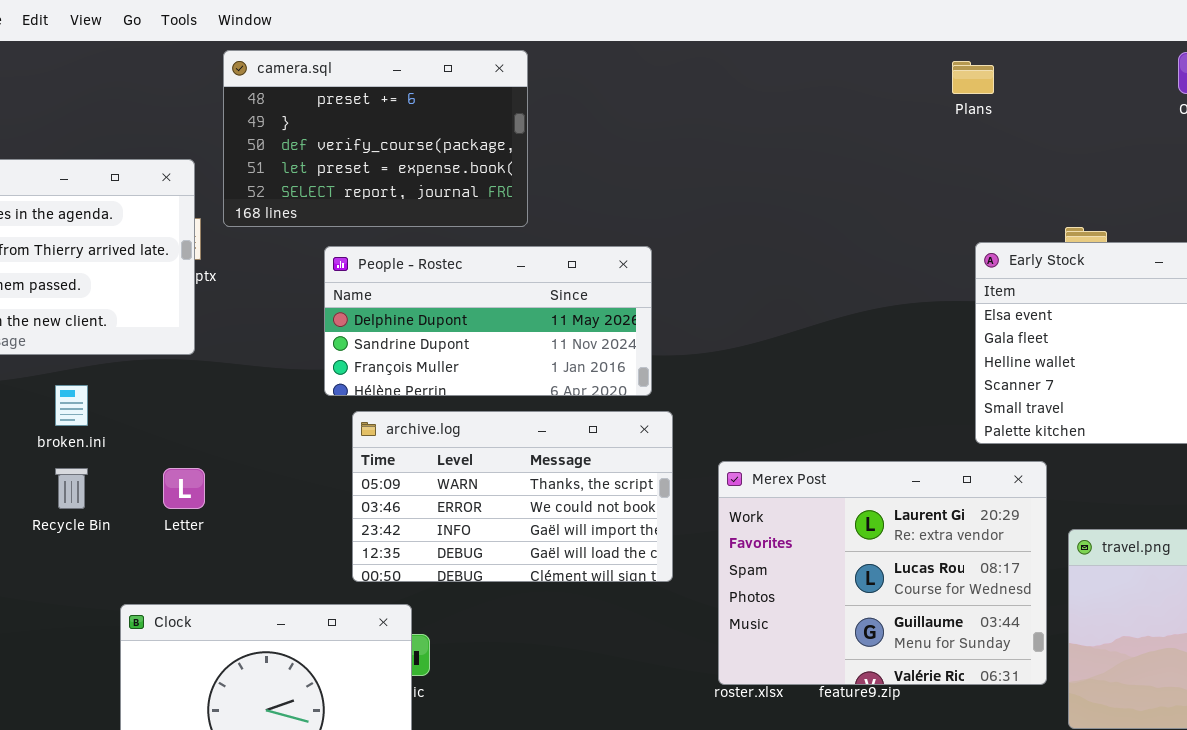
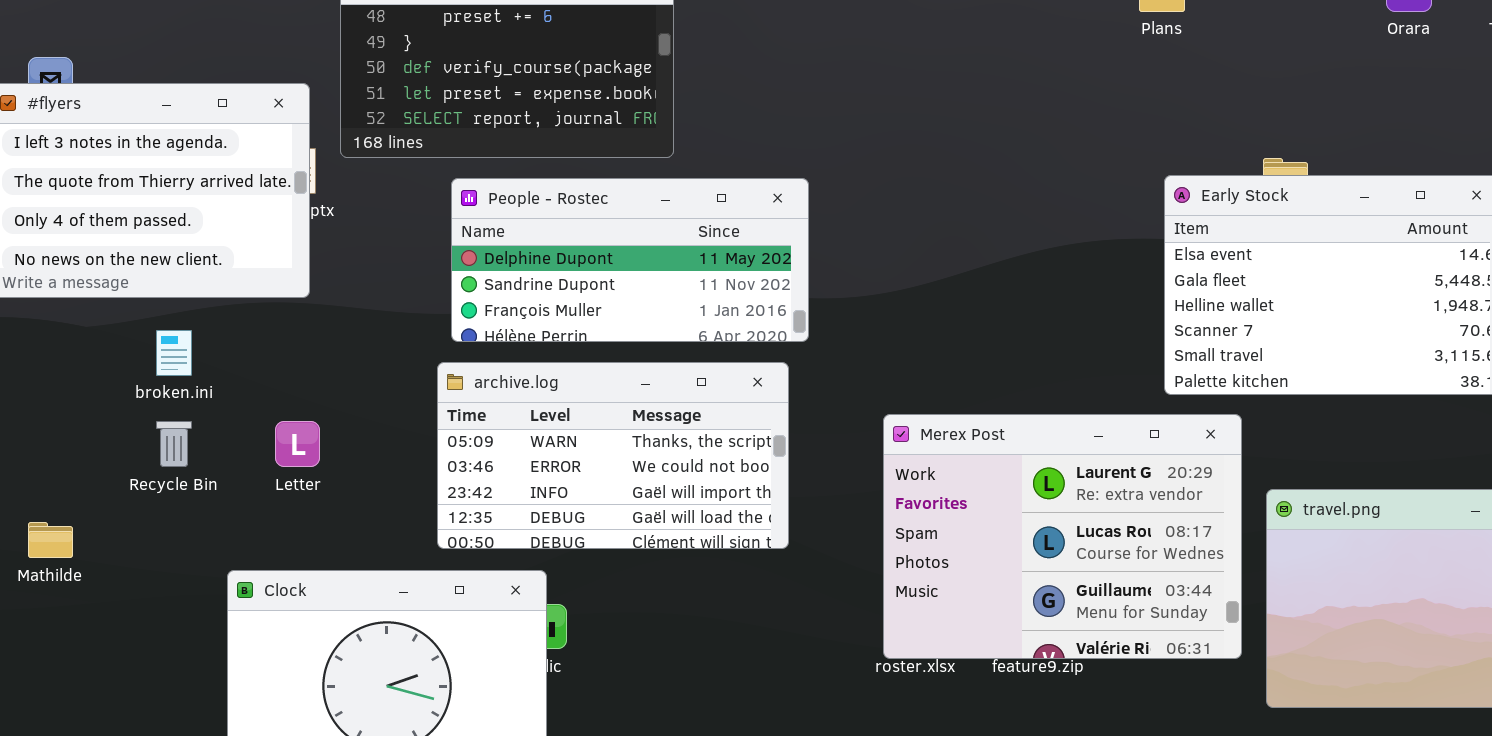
archive.log: [352,411,673,582] -> [437,362,789,549], moved

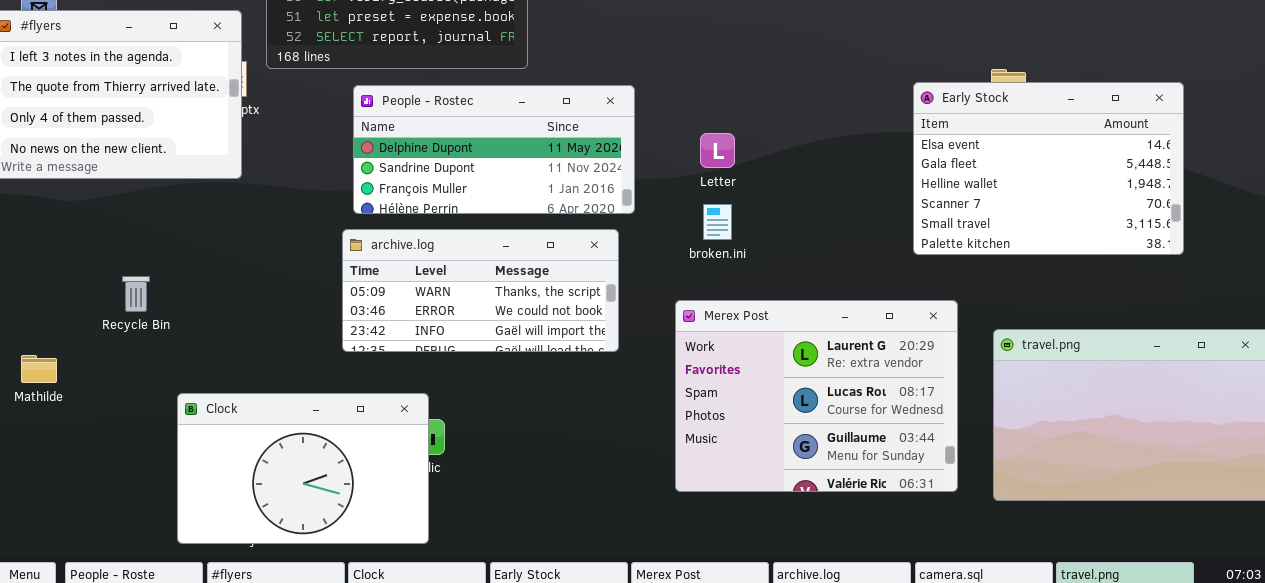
broken.ini: [156,330,192,376] -> [703,204,732,240], moved
archive.log: [437,362,789,549] -> [342,229,619,352], resized
Merex Post: [883,414,1242,659] -> [675,300,958,492], moved
Letter: [275,421,320,467] -> [700,133,735,168], moved

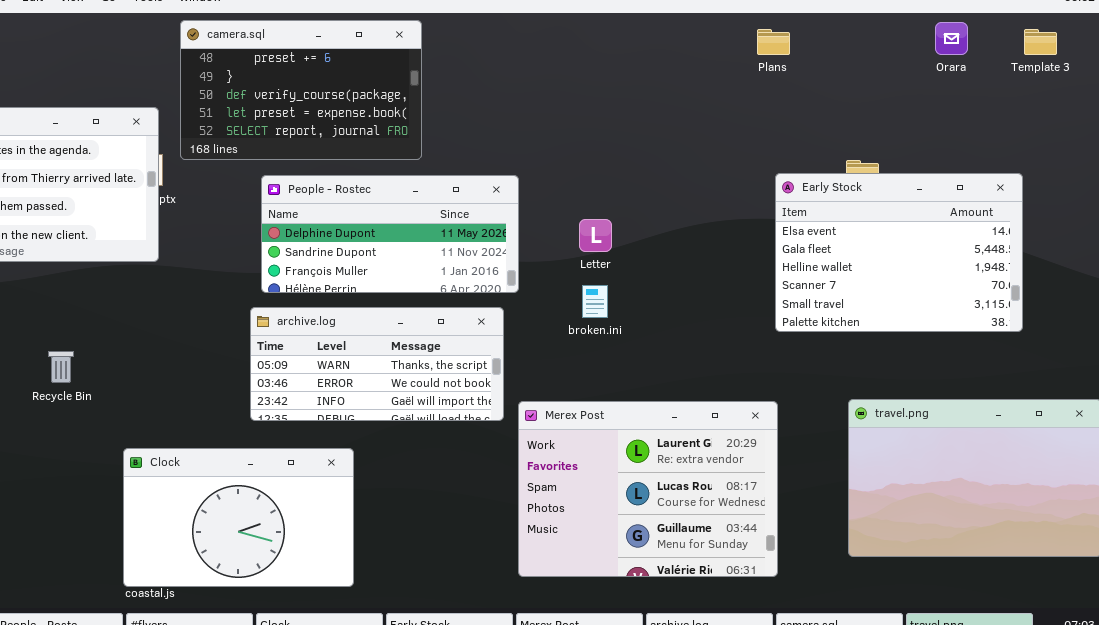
Merex Post: [675,300,958,492] -> [518,401,778,577], moved
Clock: [177,393,429,544] -> [123,448,354,587], moved

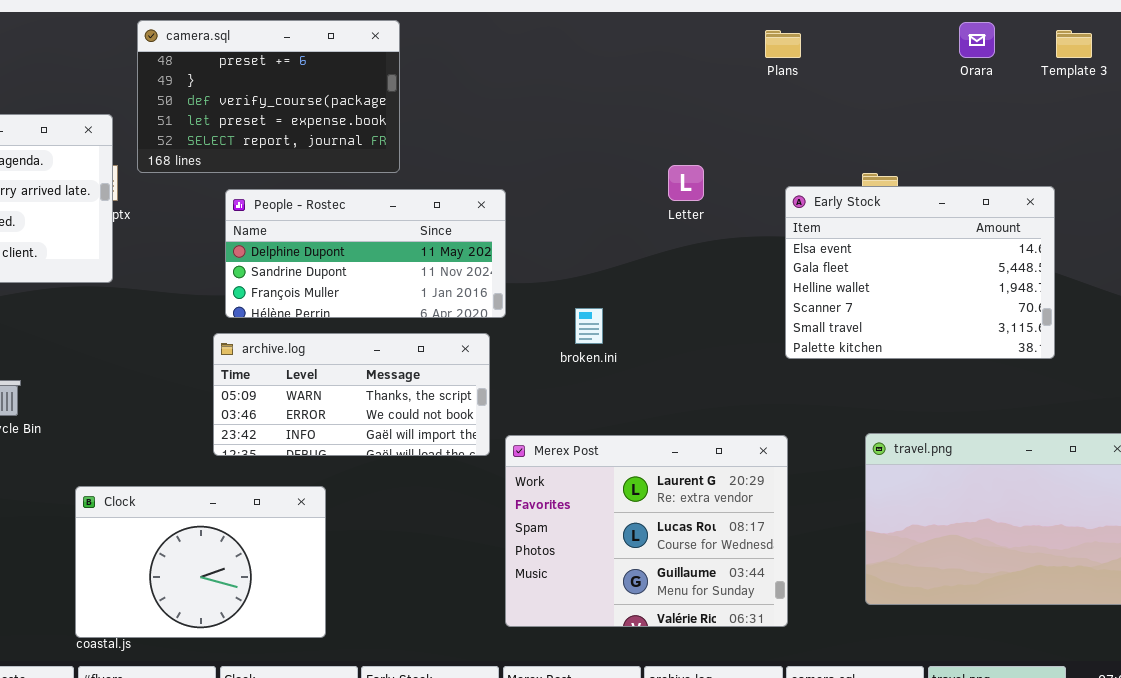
Letter: [579,219,612,252] -> [668,165,704,201], moved

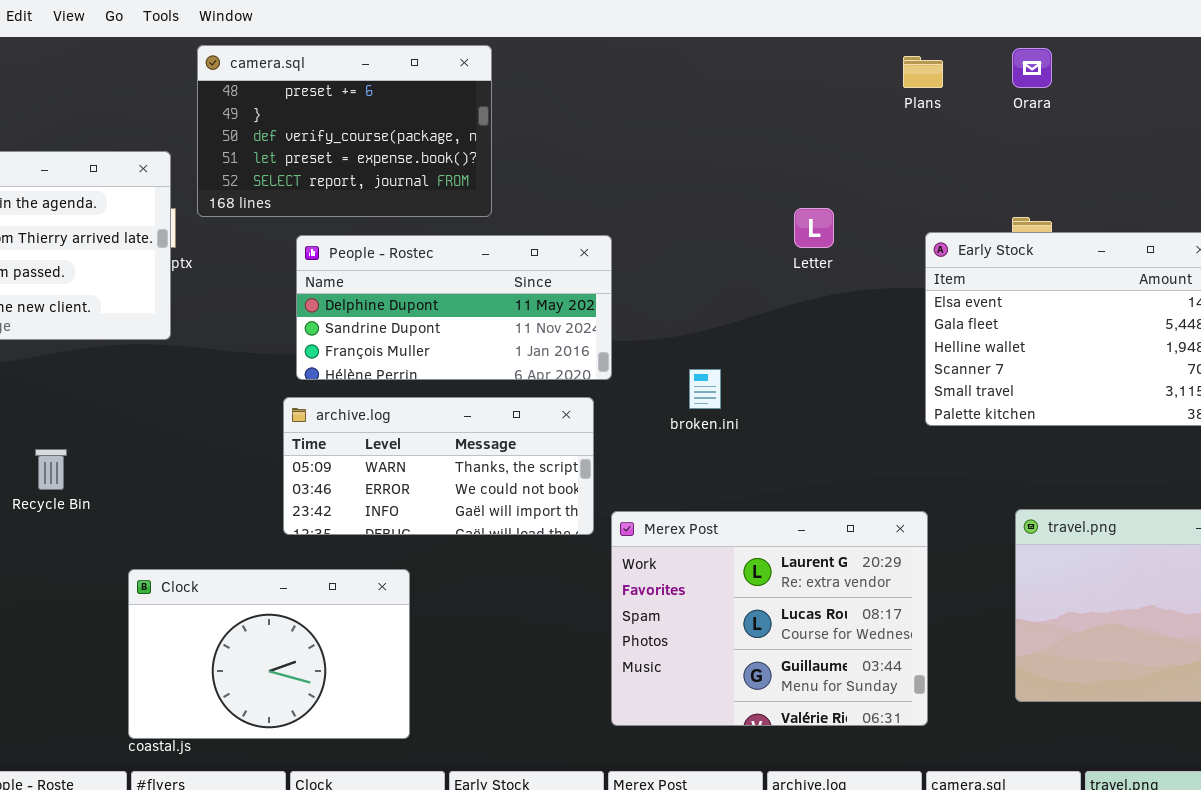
Orara: [959,22,995,58] -> [1012,48,1052,88], moved

